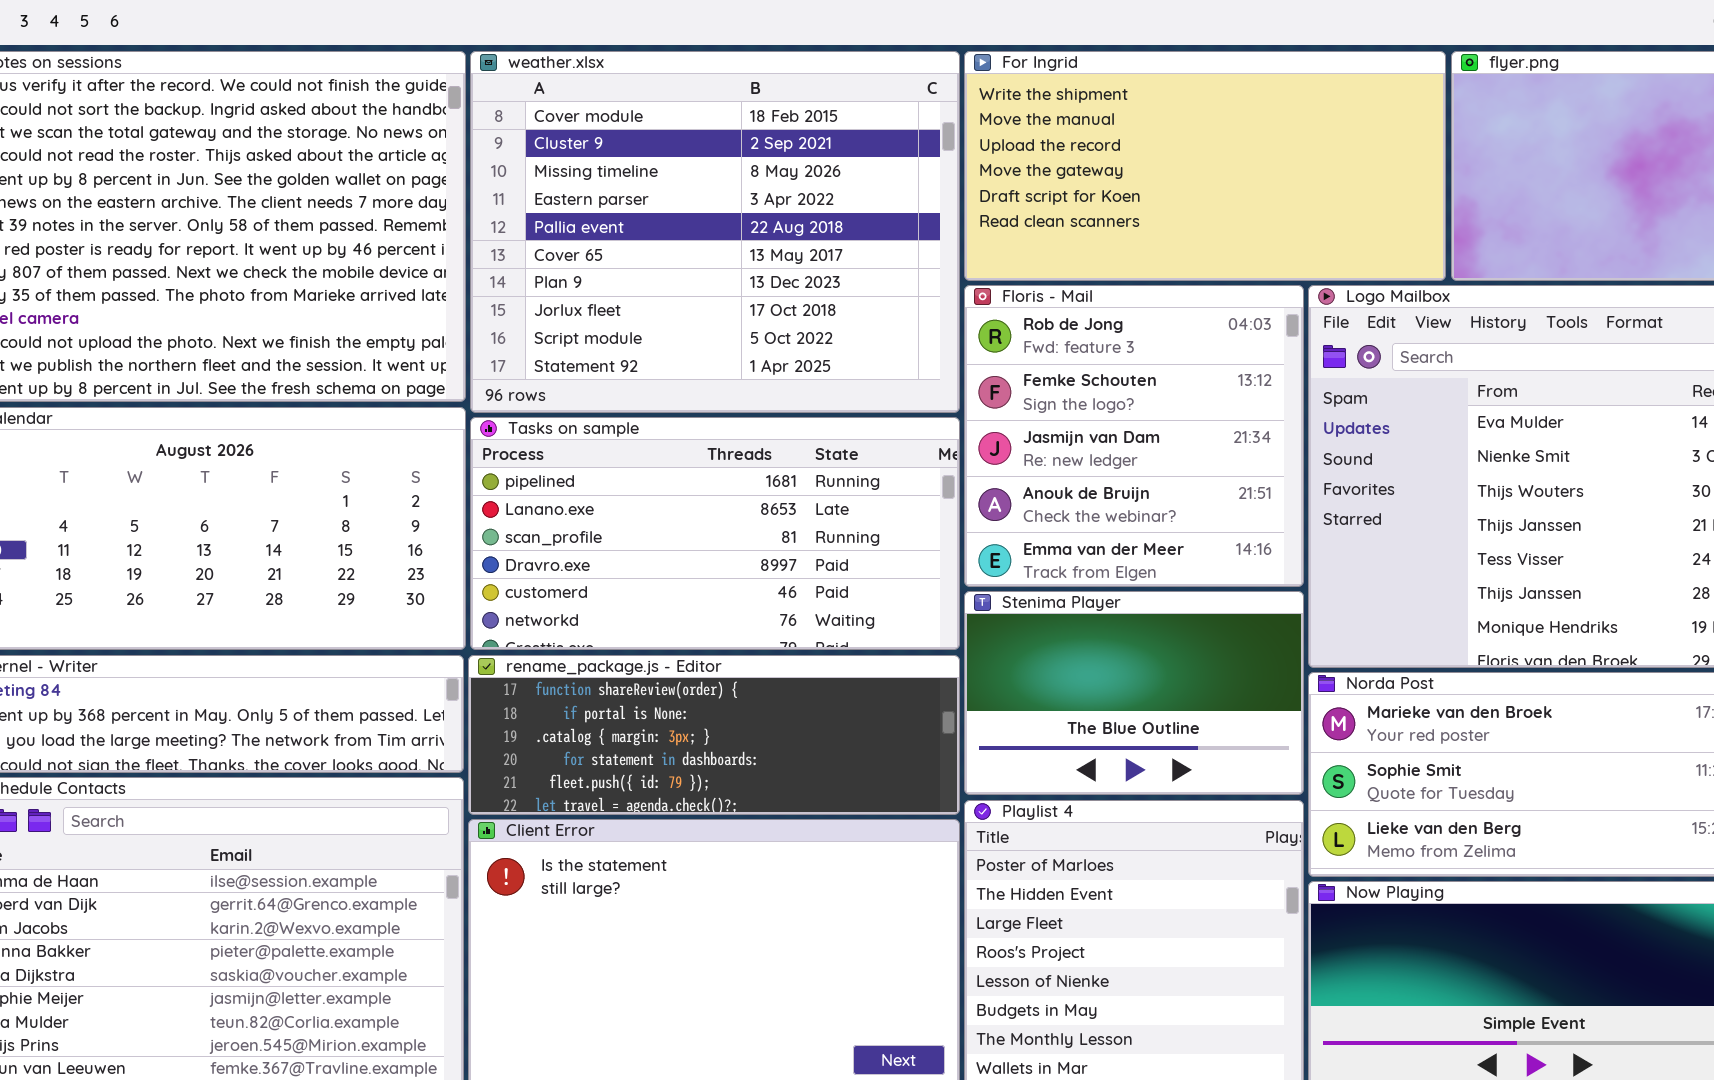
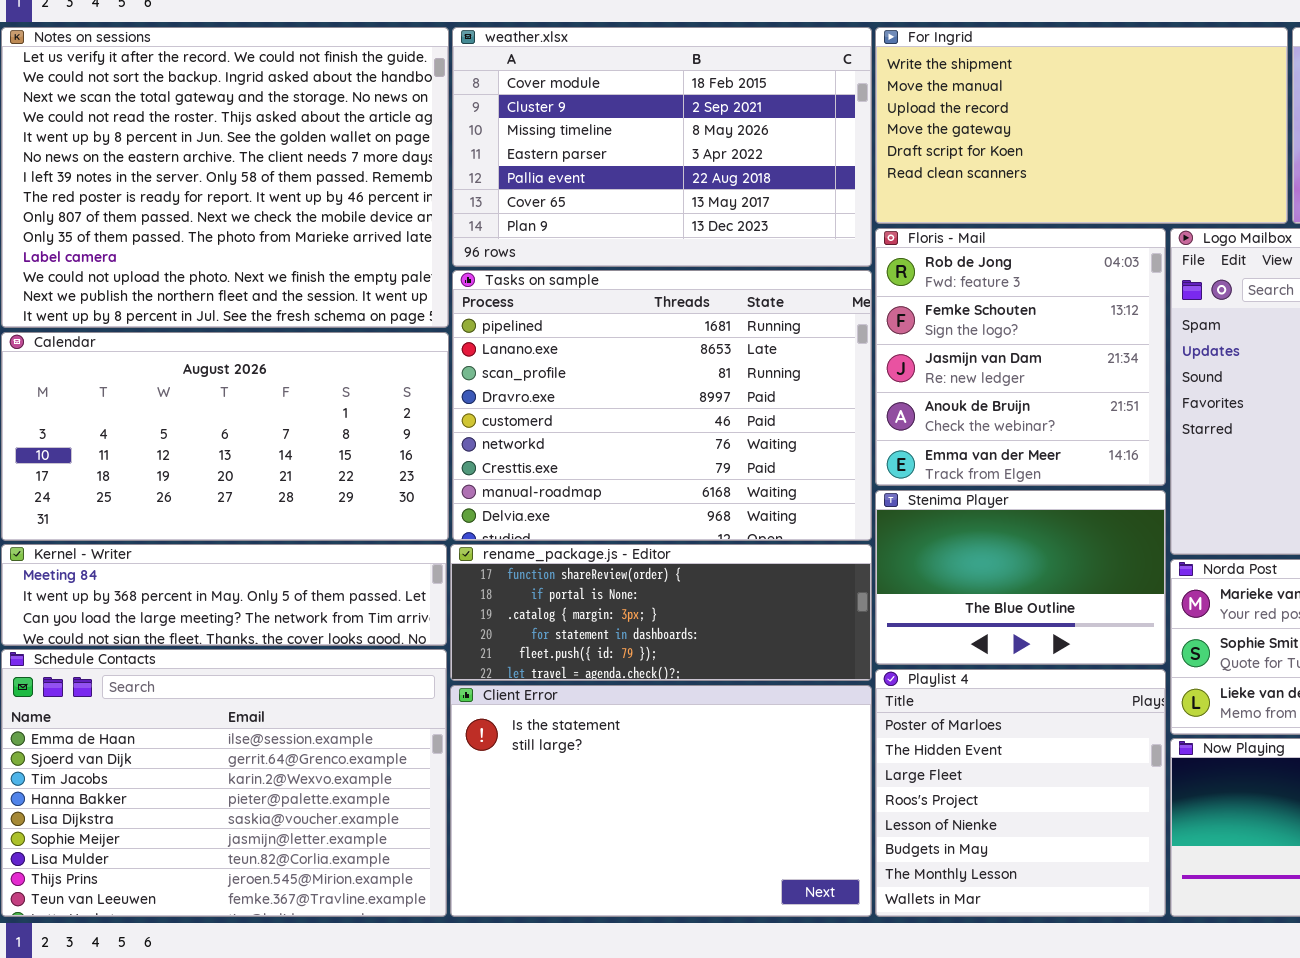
weather.xlsx: [470,51,960,413] -> [452,27,872,267], resized
Tasks on sample: [470,417,960,650] -> [452,270,872,541], resized

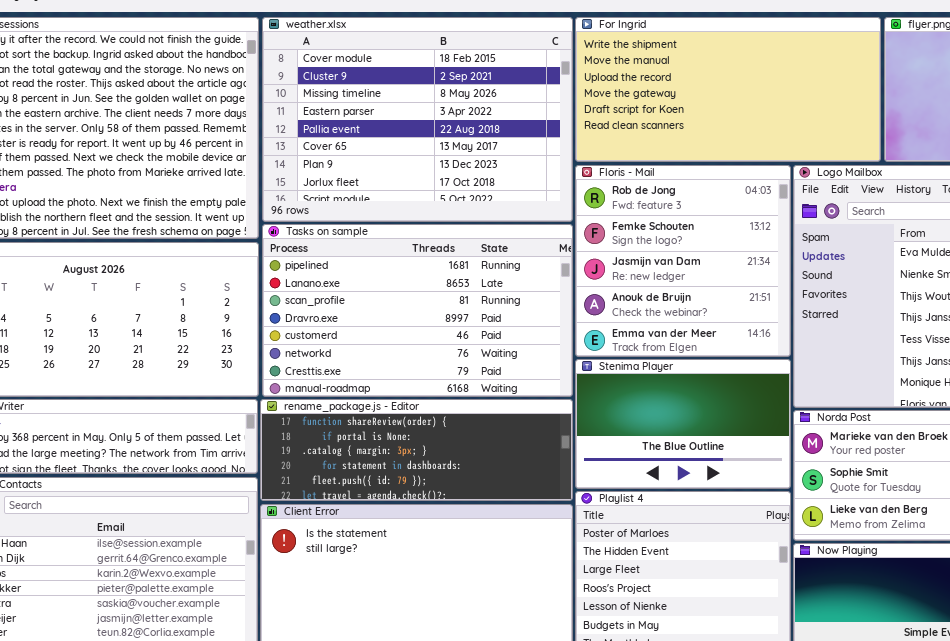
weather.xlsx: [452,27,872,267] -> [262,17,573,222], resized
Tasks on sample: [452,270,872,541] -> [262,224,573,397], resized

